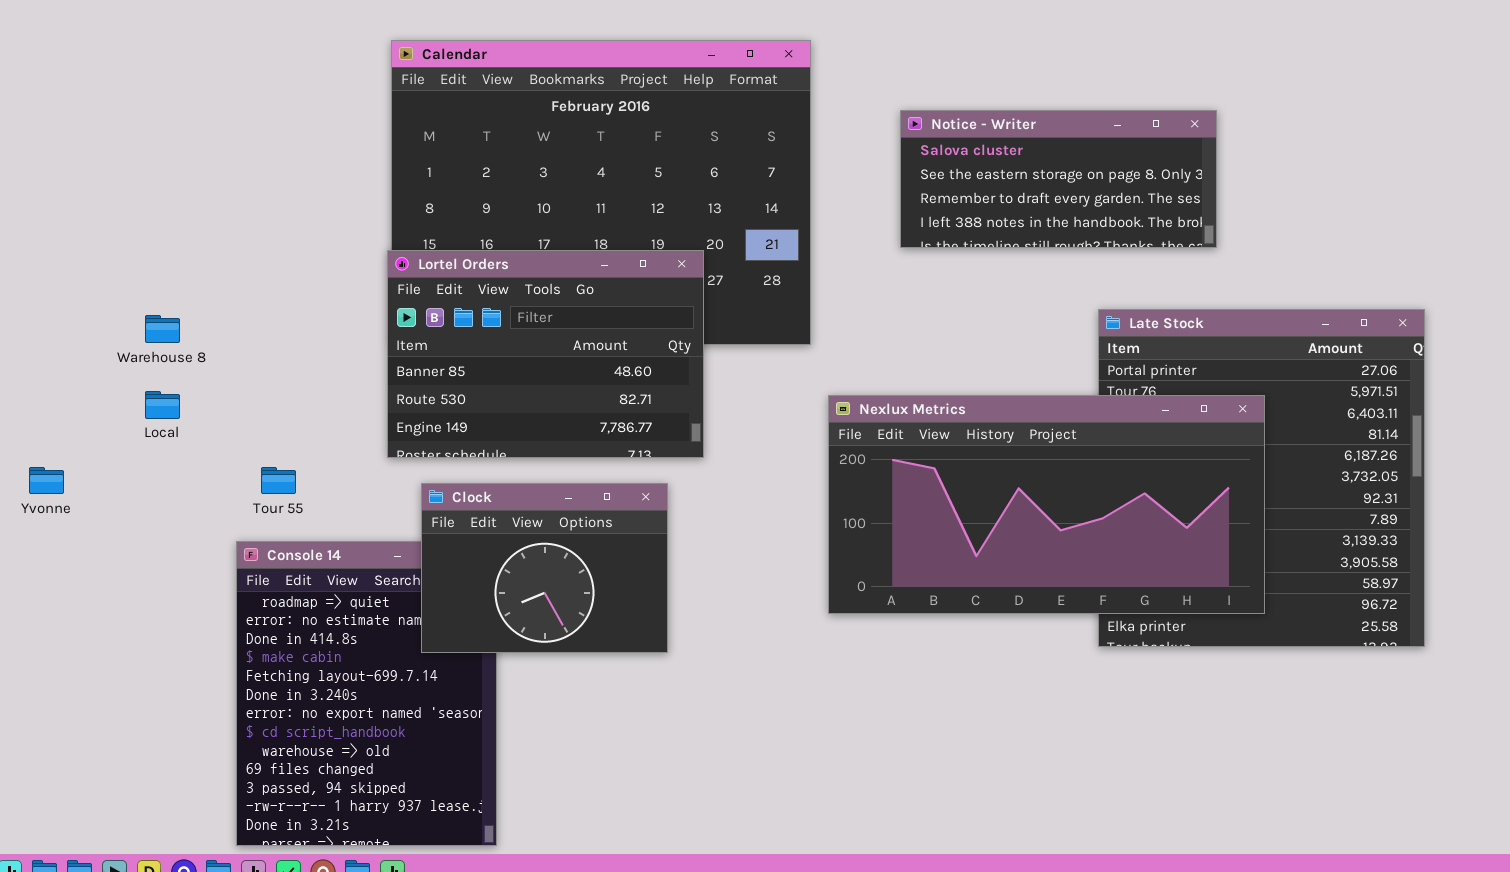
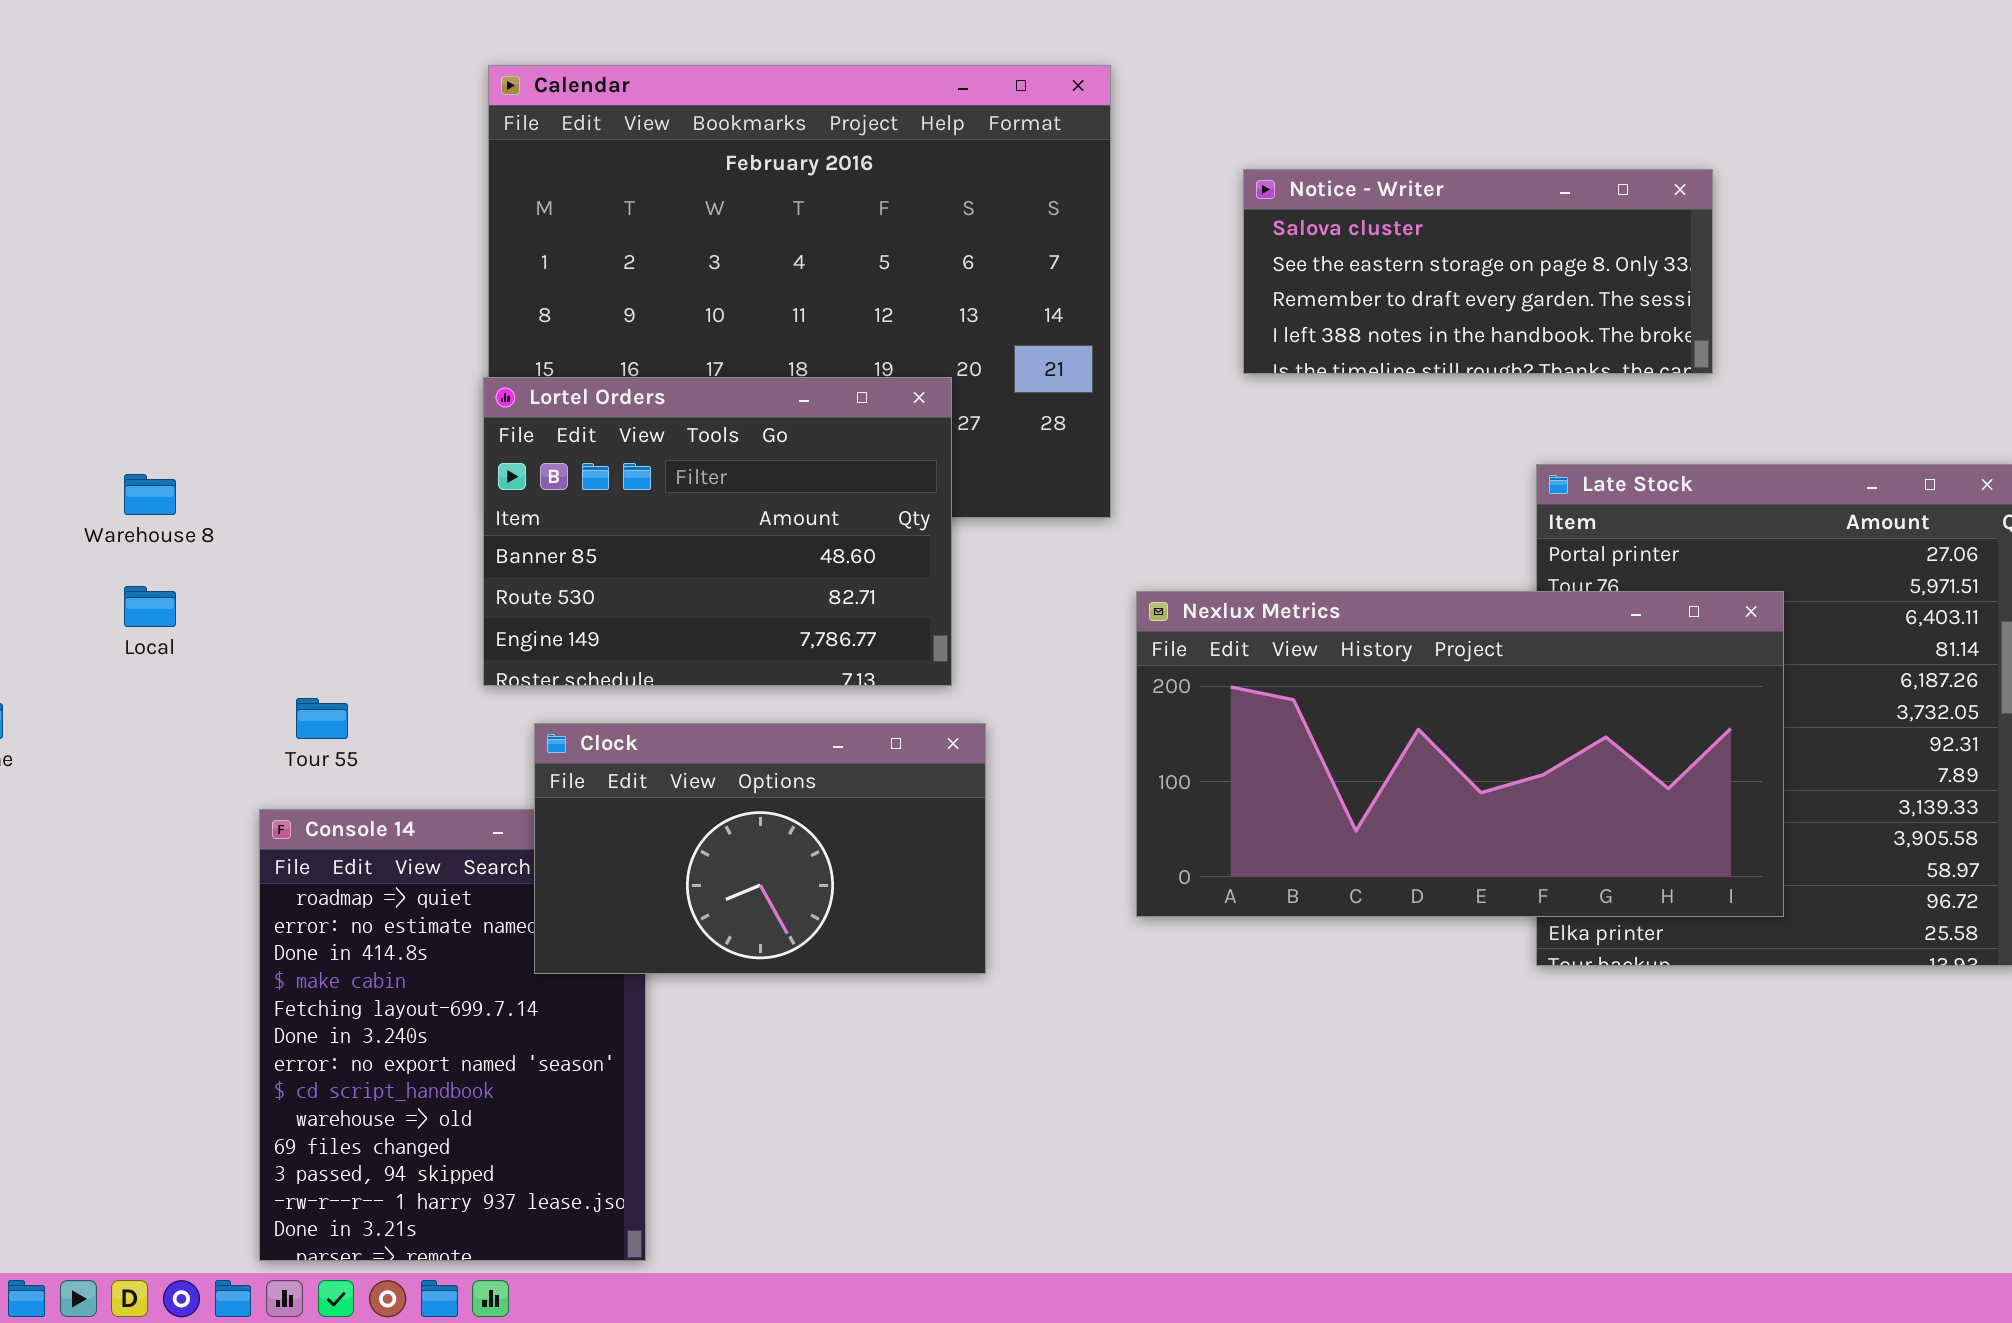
Clock: [421,483,668,653] -> [534,723,986,974], resized

